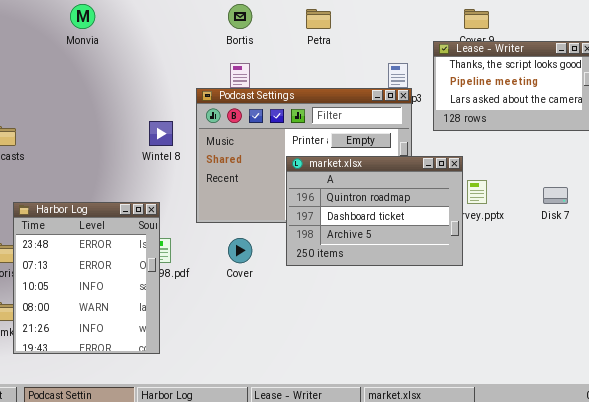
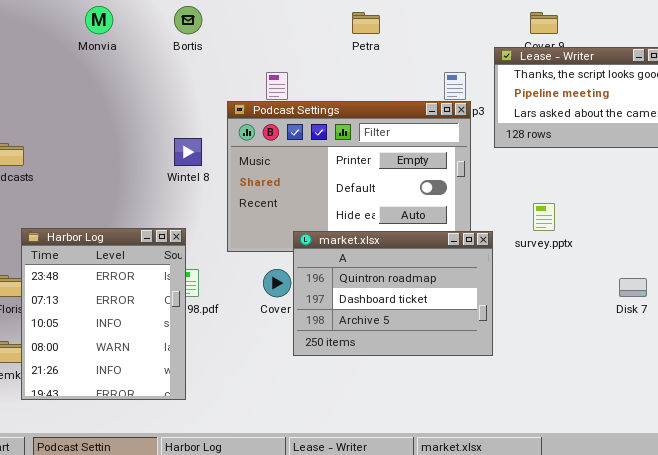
Bortis: [228,4,252,29] -> [174,6,202,34], moved
market.xlsx: [286,156,463,266] -> [293,231,493,356], moved
Disk 7: [543,187,568,204] -> [619,278,647,297], moved

